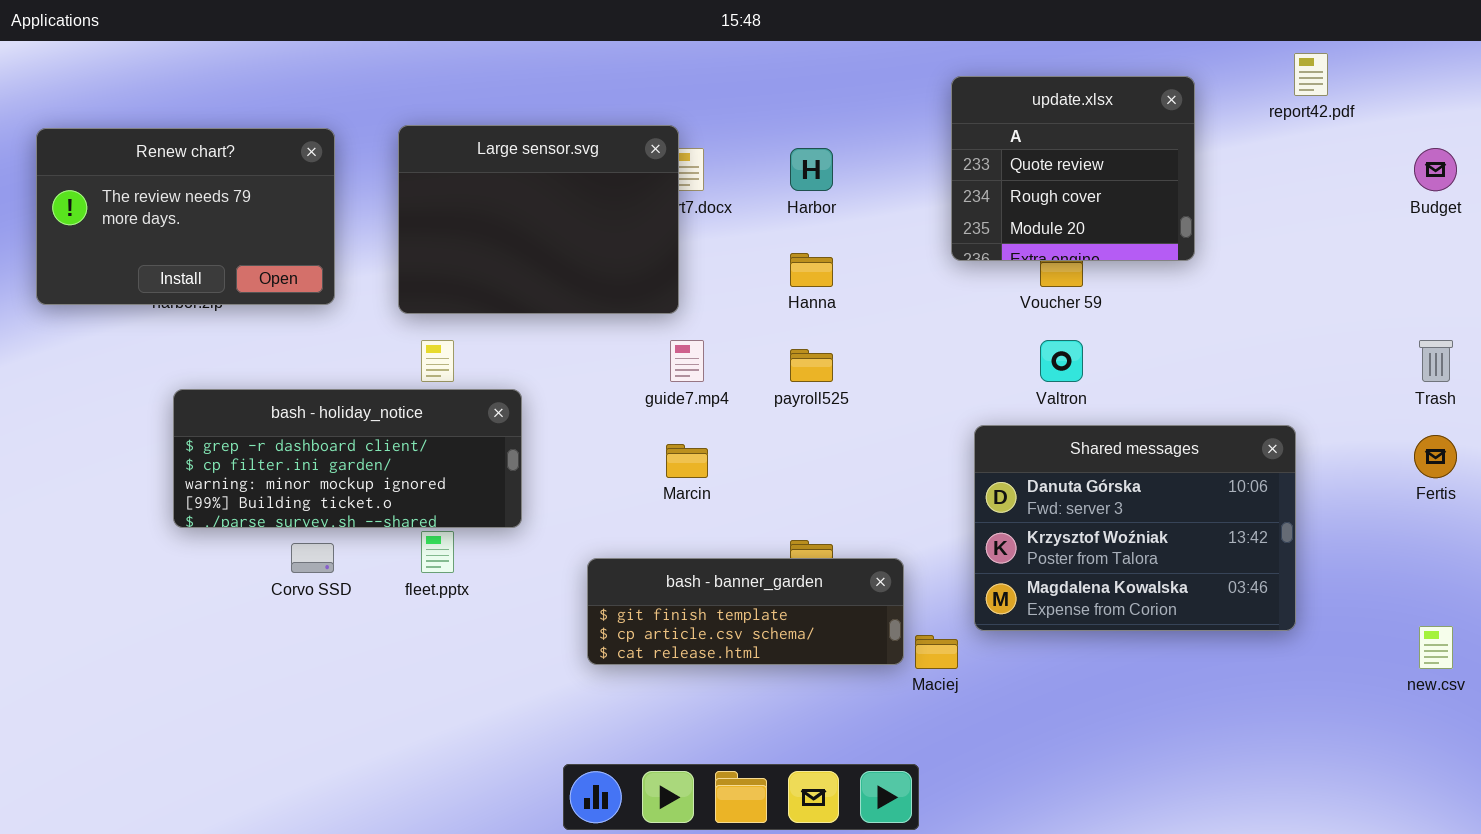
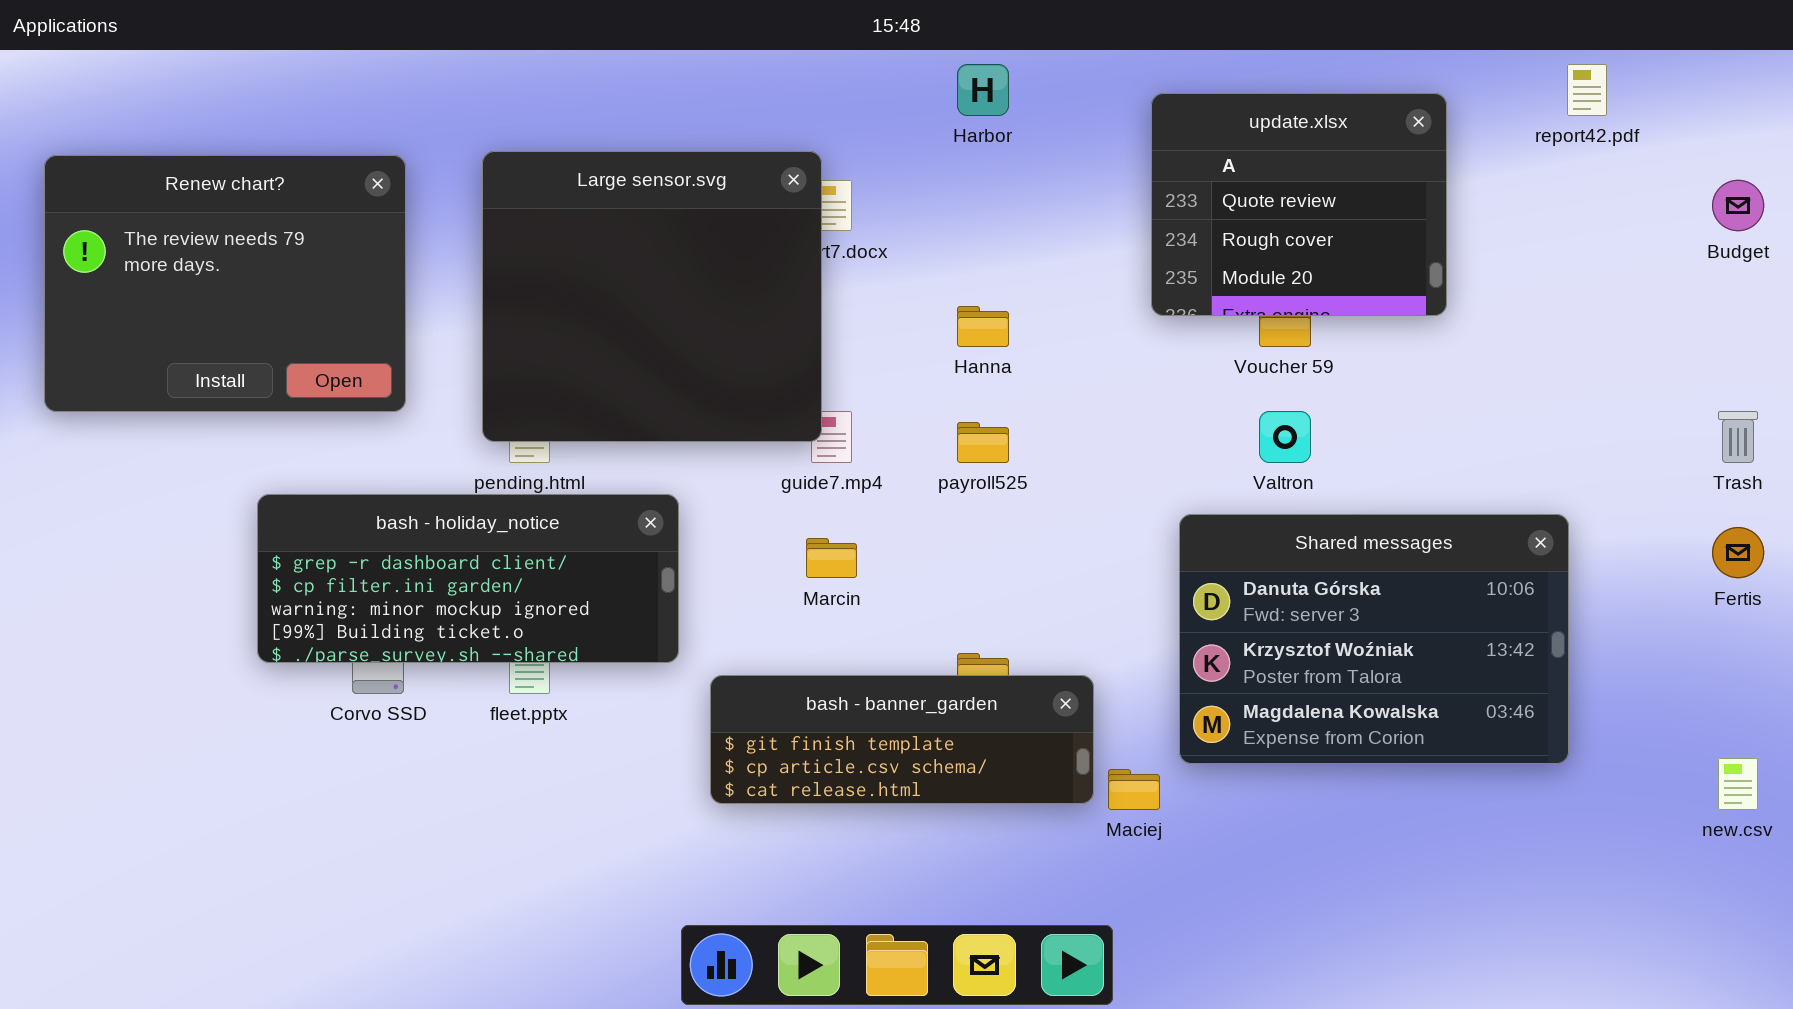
Large sensor.svg: [398,125,679,314] -> [482,151,822,442], resized
Renew chart?: [36,128,335,305] -> [44,155,406,412], resized
Harbor: [790,148,833,191] -> [957,64,1009,116], moved
bash - holiday_notice: [173,389,522,528] -> [257,494,679,663], moved

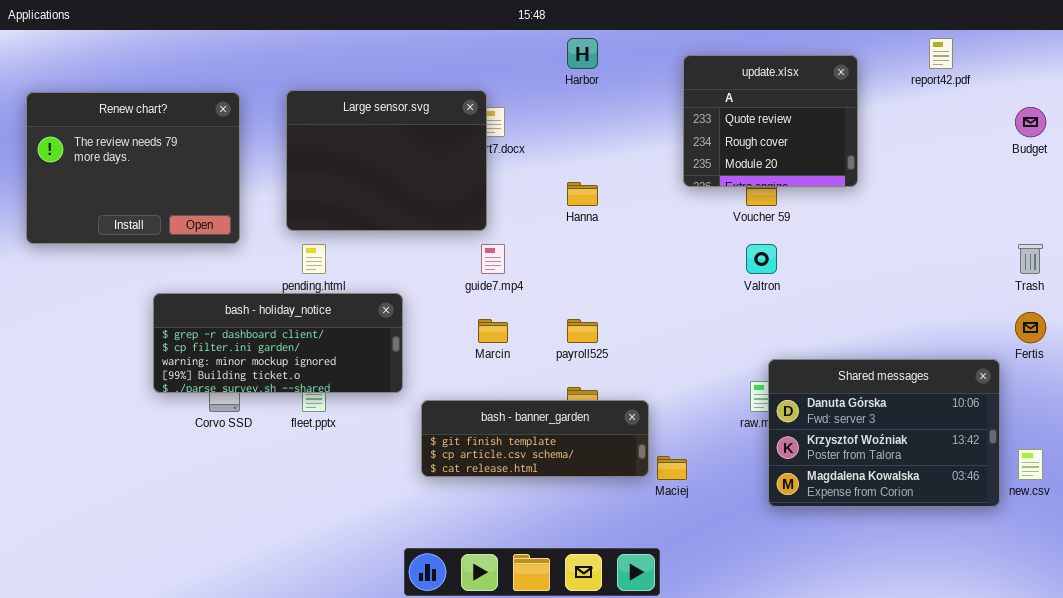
Large sensor.svg: [482,151,822,442] -> [286,90,487,231], resized
payroll525: [957,422,1009,463] -> [567,319,598,343], moved
Shared messages: [1179,514,1569,764] -> [768,359,1000,507], moved

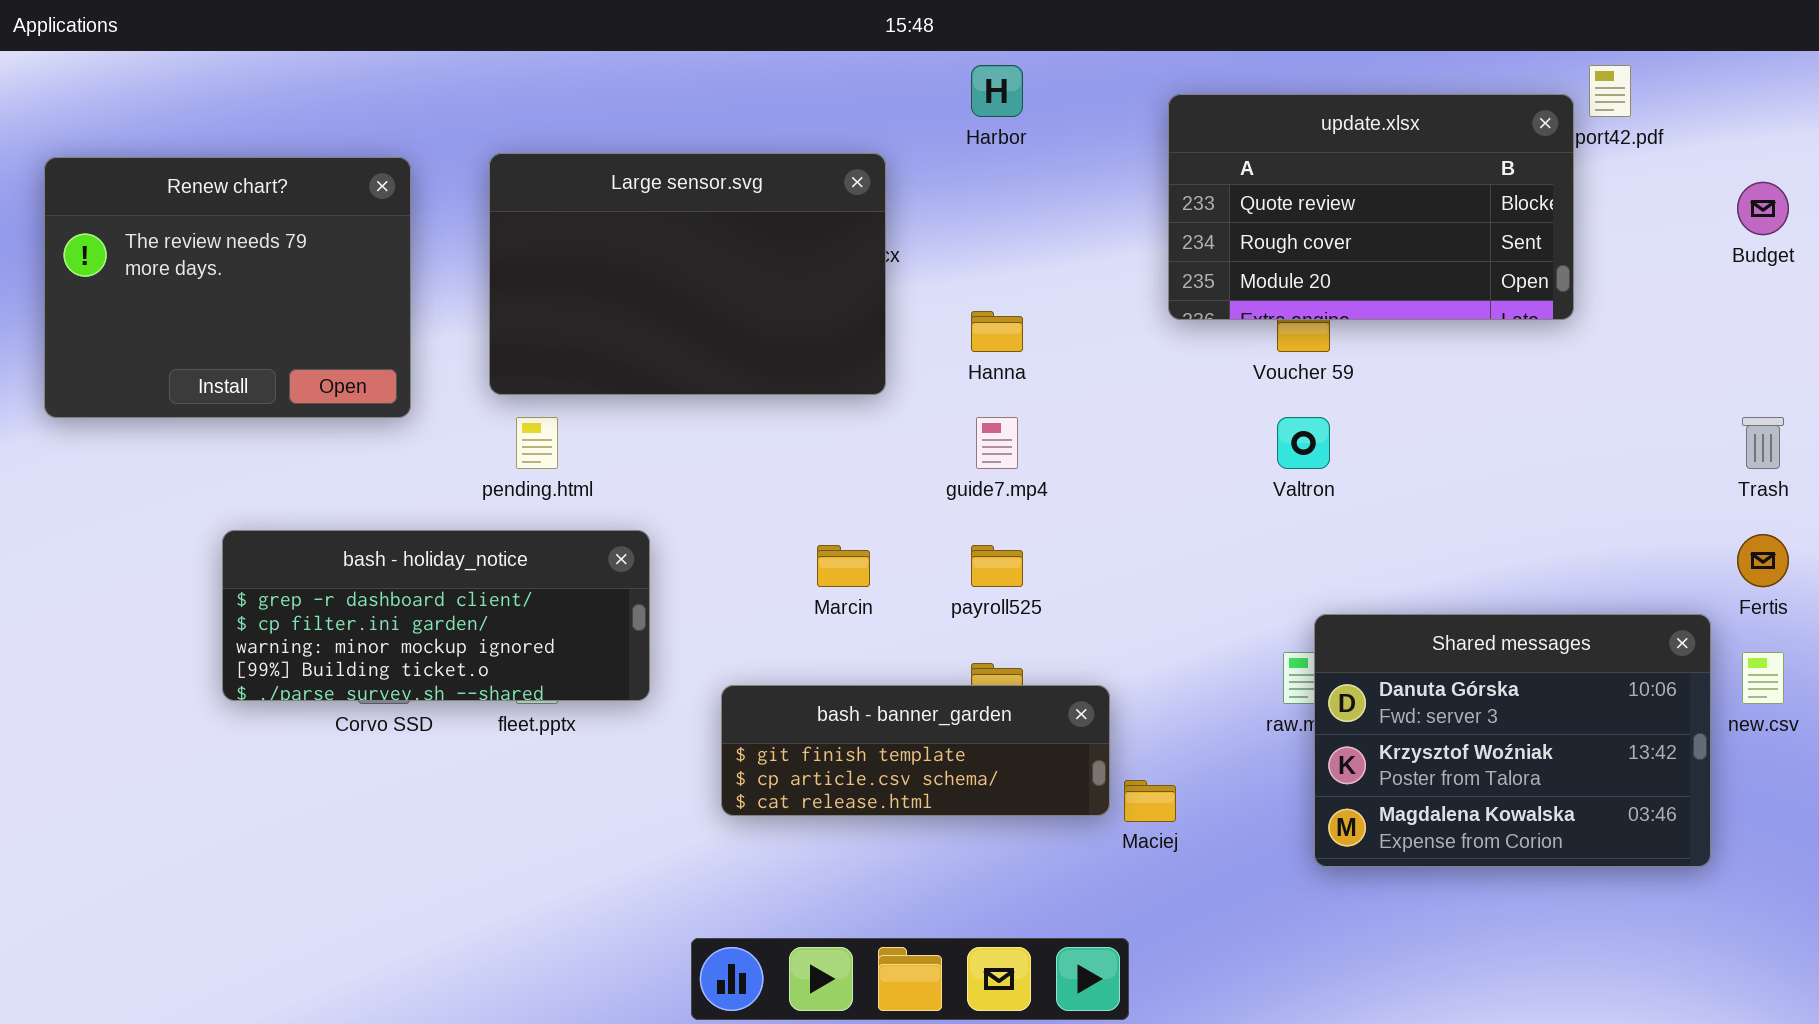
update.xlsx: [683,55,858,187] -> [1168,94,1574,320], resized
Large sensor.svg: [286,90,487,231] -> [489,153,886,395], resized
guide7.mp4: [481,244,505,274] -> [976,417,1018,469], moved
bash - holiday_notice: [153,293,403,393] -> [222,530,650,701], moved
new.csv: [1018,449,1043,480] -> [1742,652,1784,704], moved

